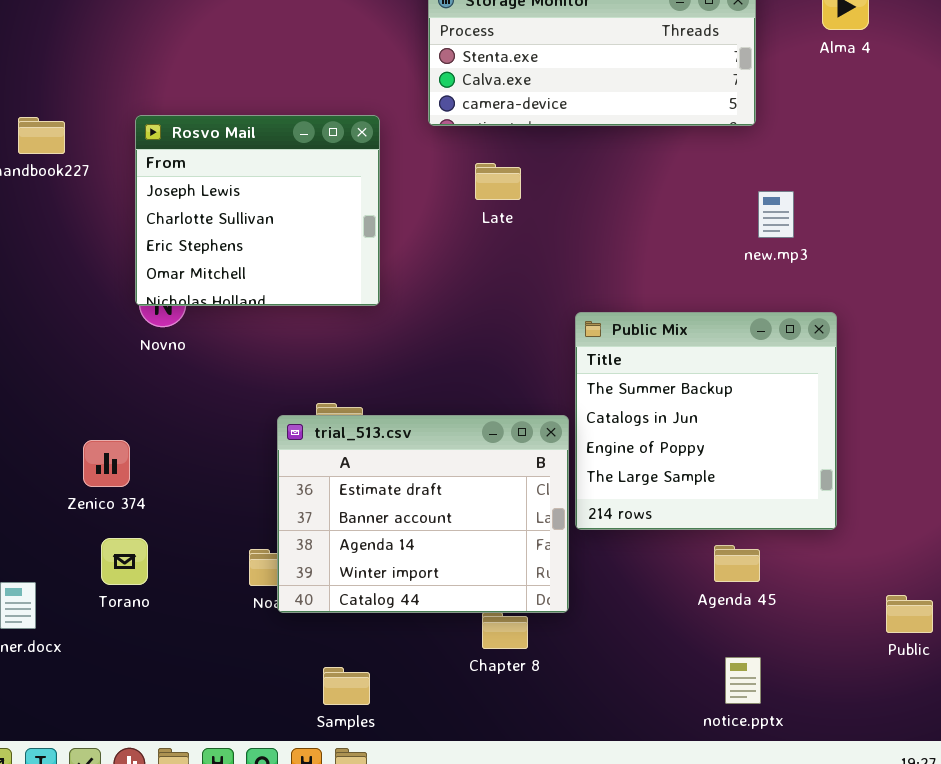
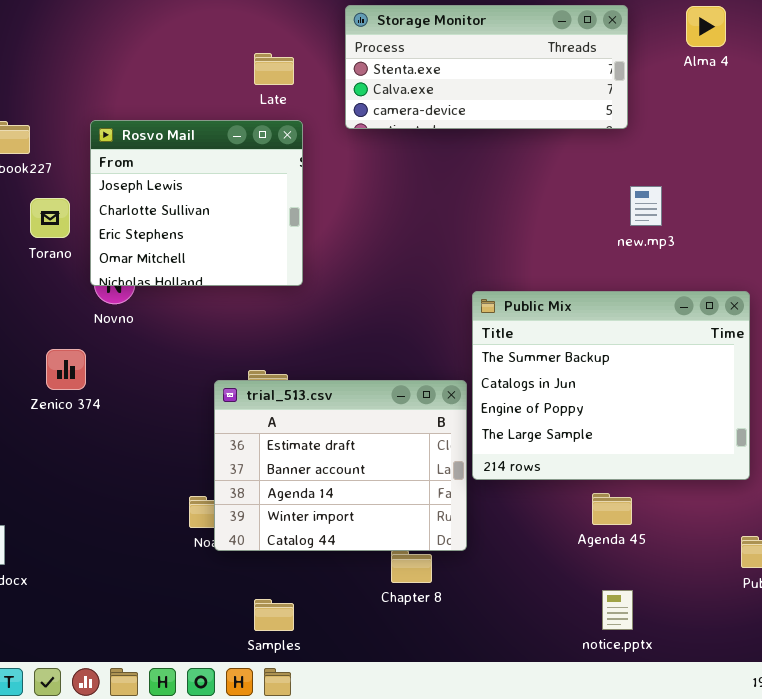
Late: [475,163,521,200] -> [254,53,294,85], moved
Public Mix: [575,312,837,530] -> [472,291,750,480], resized
Zenico 374: [83,440,130,487] -> [46,349,86,390], moved
Torano: [101,538,148,585] -> [30,198,70,238], moved

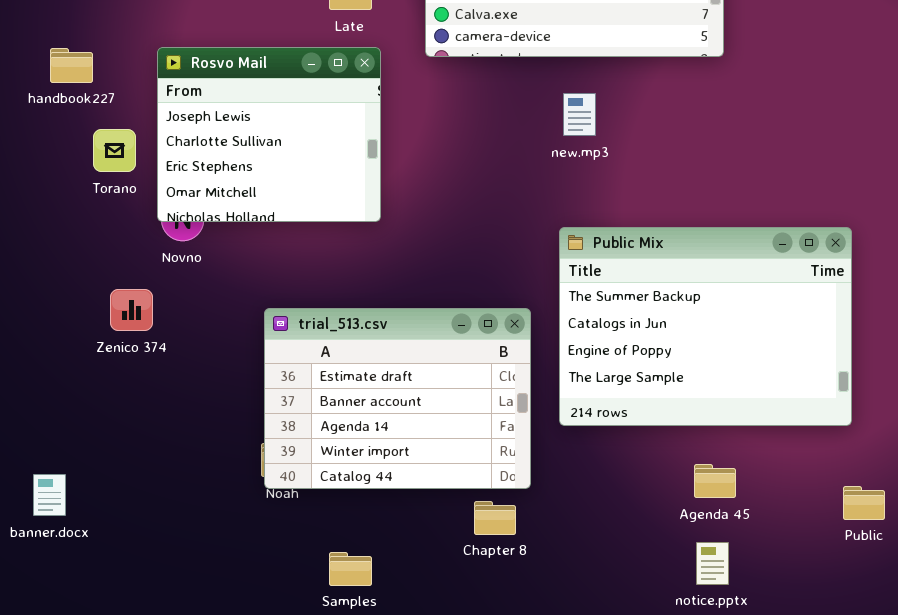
new.mp3: [630,186,662,226] -> [563,93,596,136], moved
trial_513.csv: [214,380,467,551] -> [264,308,531,489], moved
Agenda 45: [592,493,632,525] -> [694,464,736,498], moved

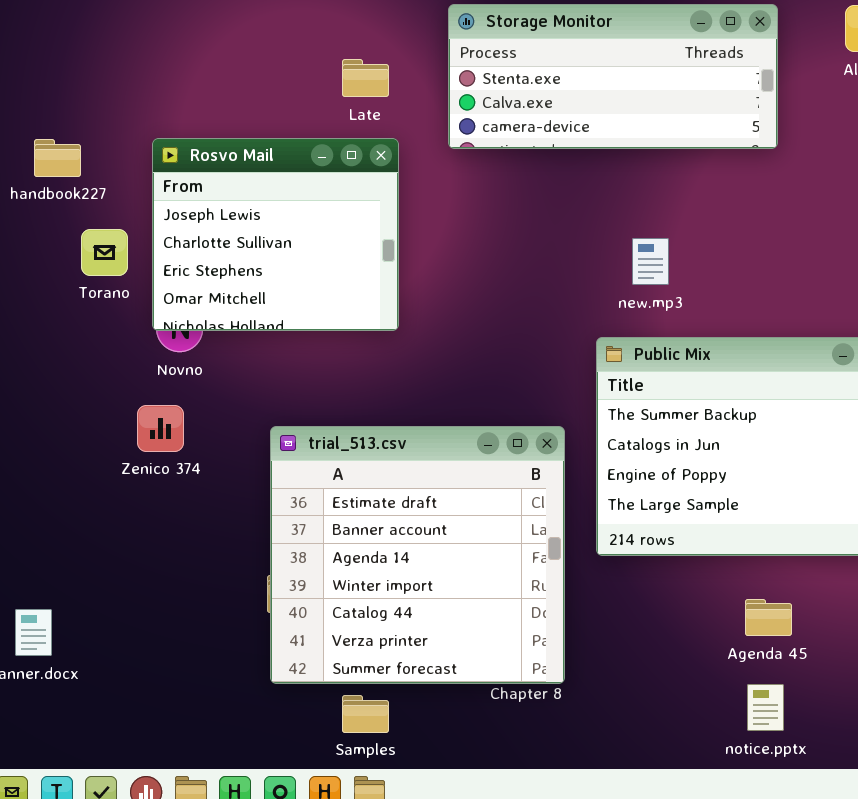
new.mp3: [563,93,596,136] -> [632,238,669,285], moved
Zenico 374: [110,289,153,331] -> [137,405,184,452], moved
trial_513.csv: [264,308,531,489] -> [270,426,565,684], resized

